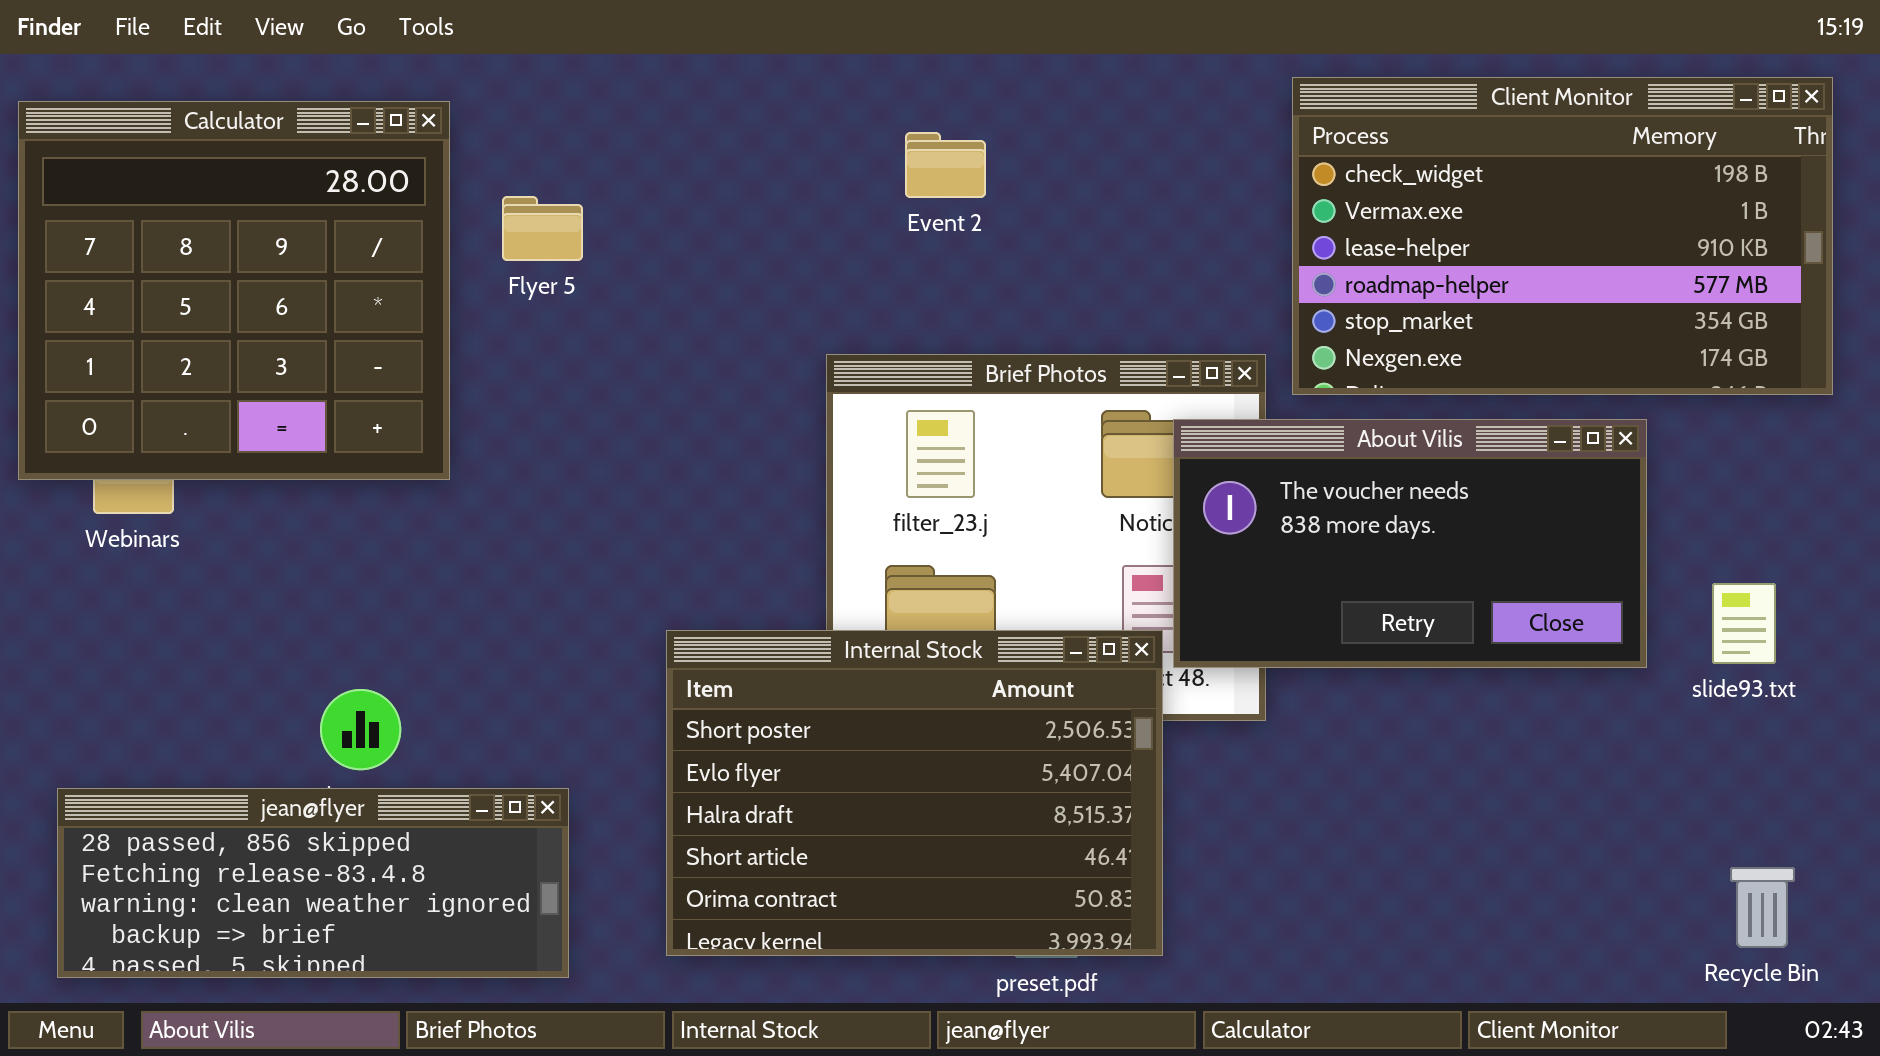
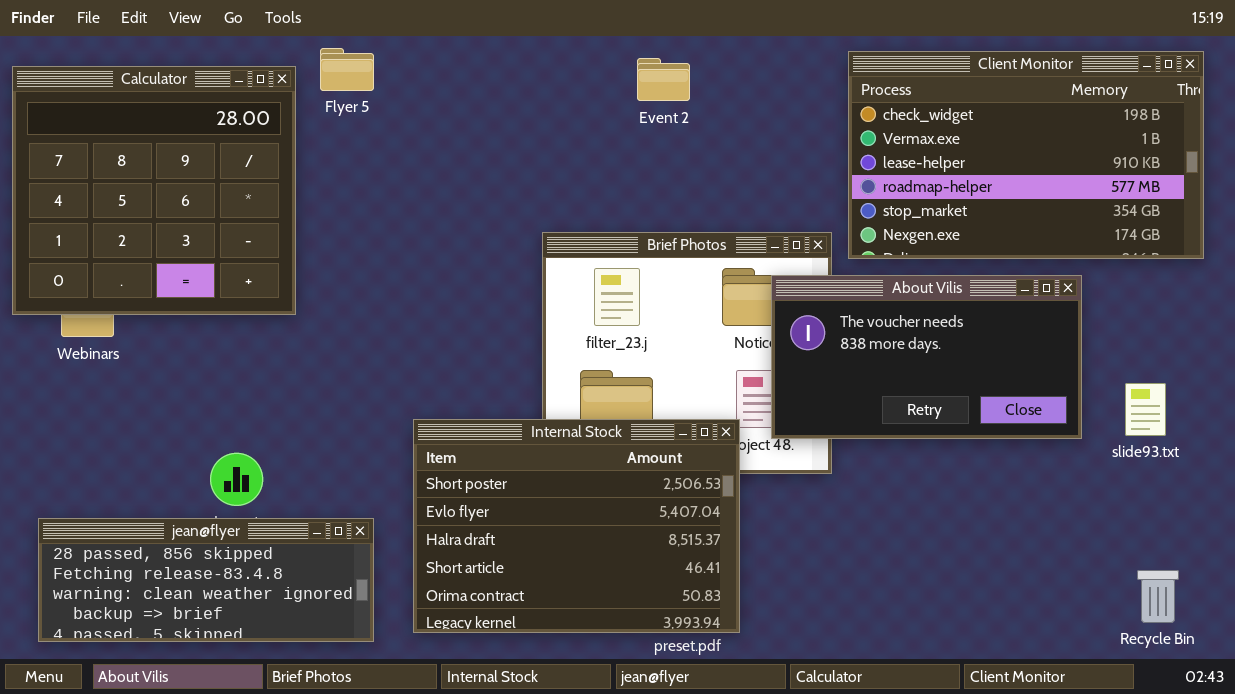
Event 2: [905,132,986,198] -> [637,58,690,101], moved
Flyer 5: [502,196,583,261] -> [320,48,374,91], moved
Internal Stock: [666,630,1163,956] -> [413,419,740,633], moved

